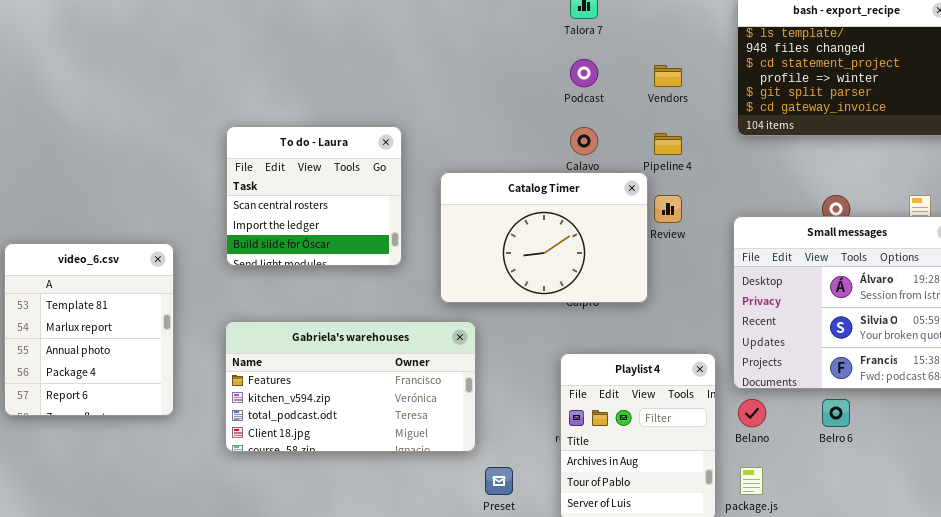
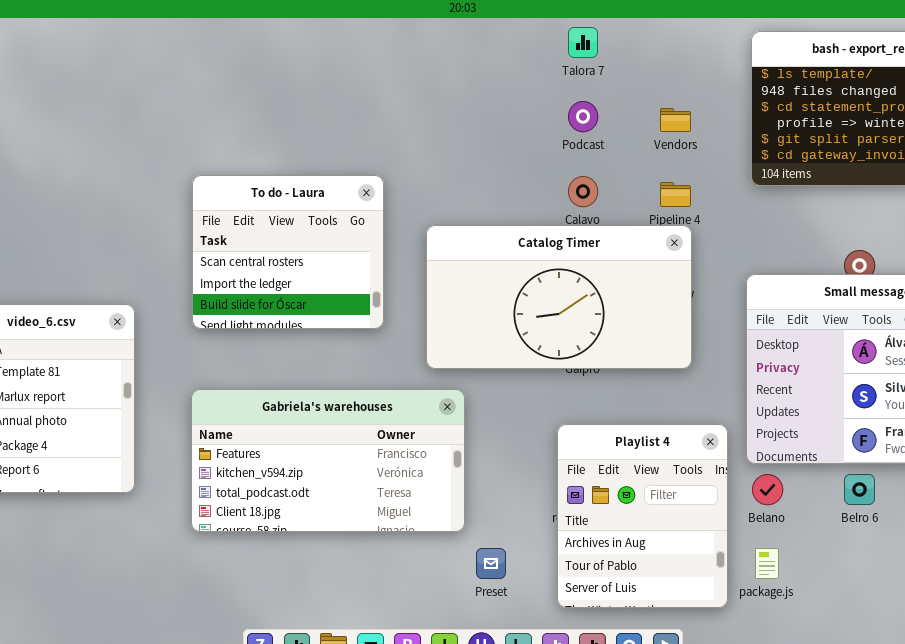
Catalog Timer: [440,172,648,303] -> [426,225,692,369], resized

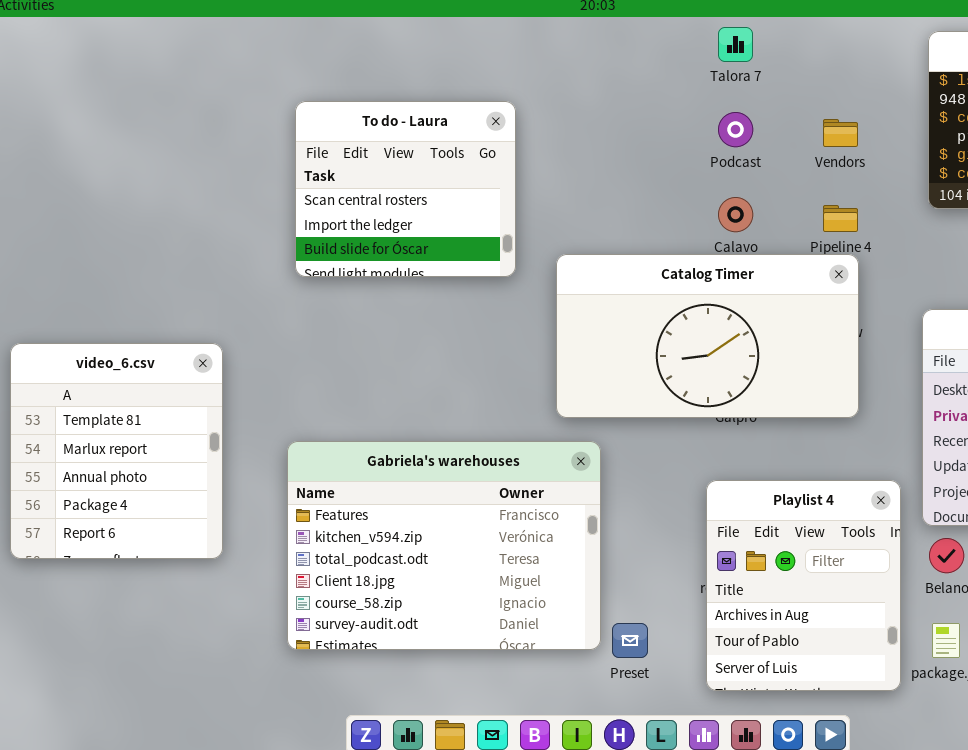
To do - Laura: [192,175,384,329] -> [295,101,516,277], moved
Gabriela's warehouses: [191,389,465,532] -> [287,441,601,650], resized

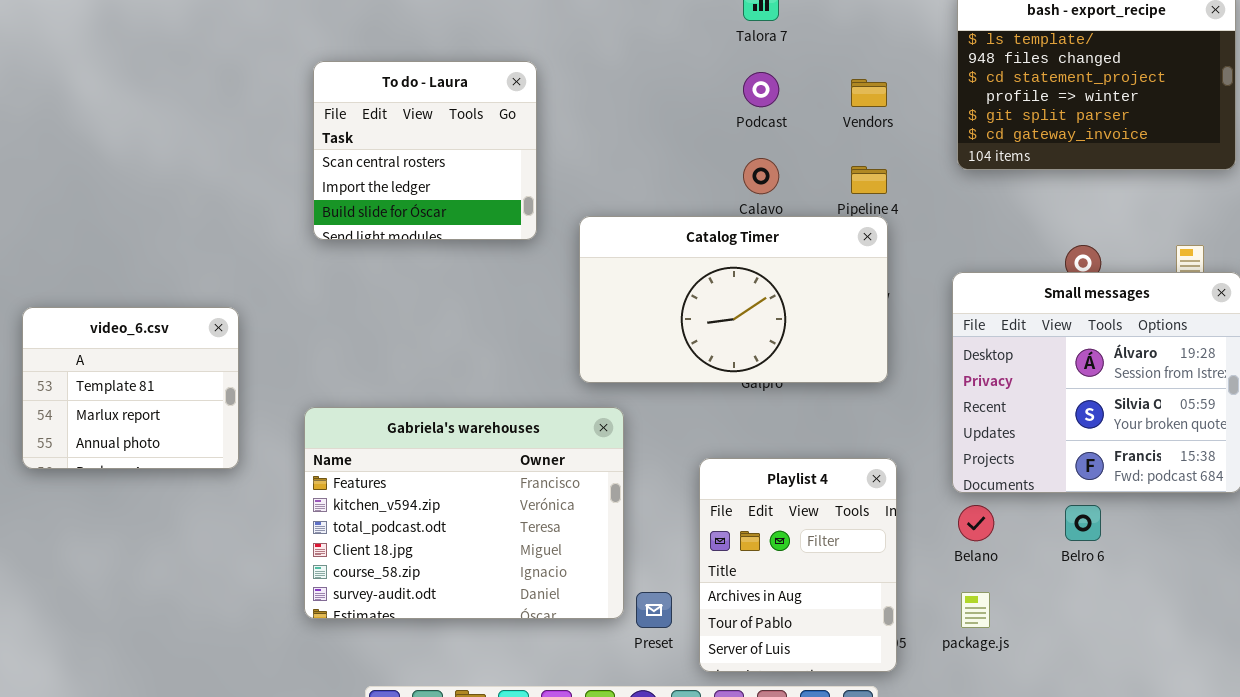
video_6.csv: [10,343,223,559] -> [22,307,239,469], resized
Playlist 4: [706,480,901,691] -> [699,458,897,672], moved

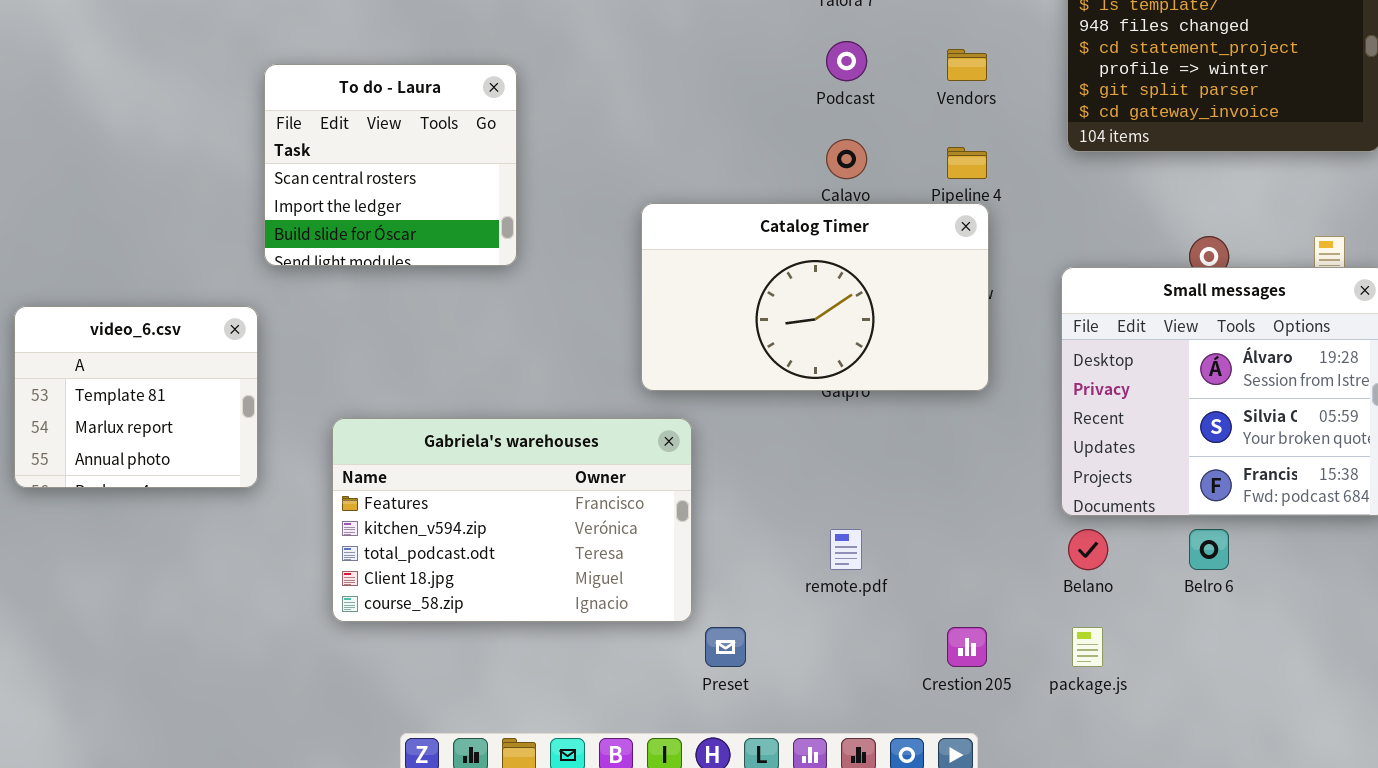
To do - Laura: [313,61,537,240] -> [264,64,517,266], moved
Gabriela's warehouses: [304,407,624,619] -> [332,418,692,622], resized
Playlist 4: [699,458,897,672] -> none, closed

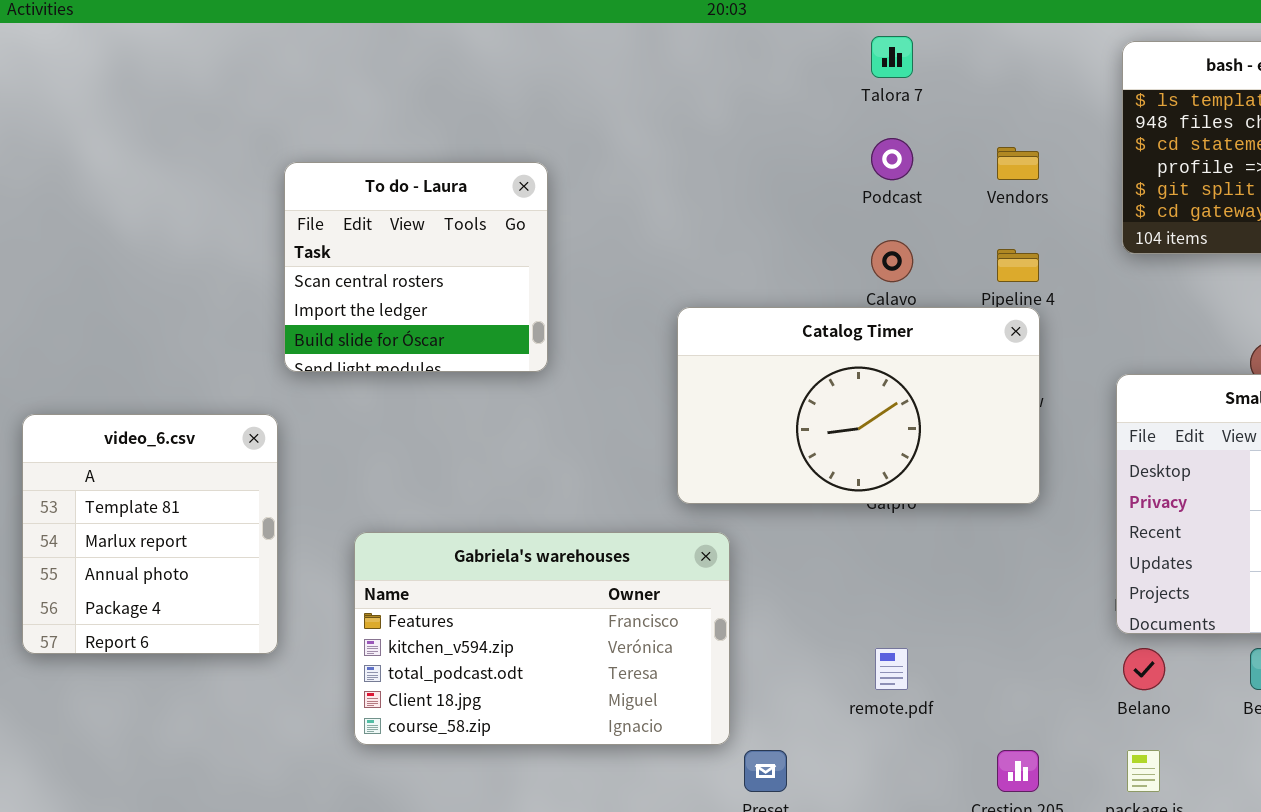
video_6.csv: [14,306,258,488] -> [22,414,278,654], resized

